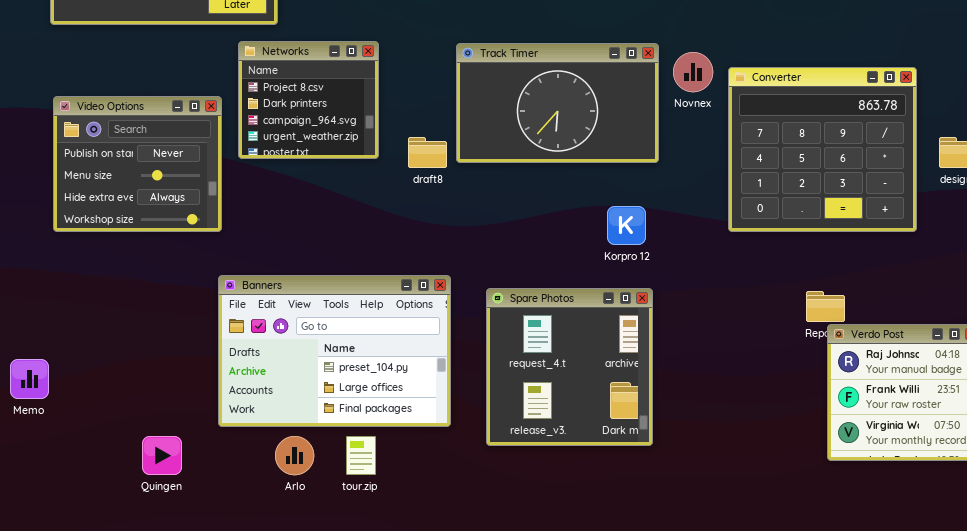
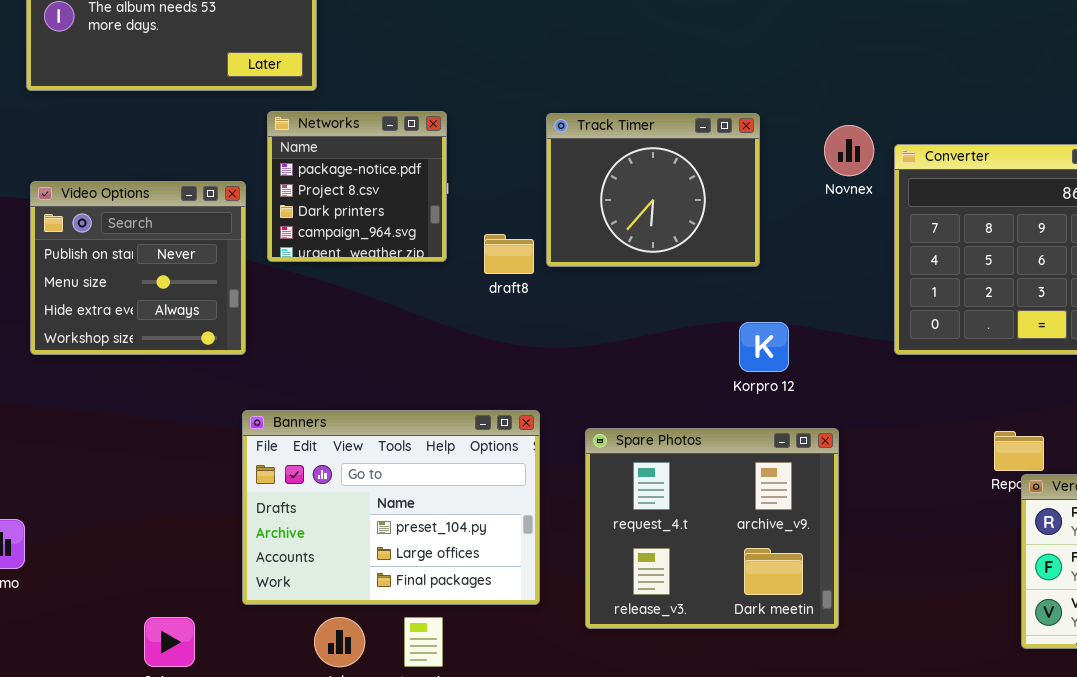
Networks: [238,41,379,159] -> [267,111,447,262], scrolled up 1 row
Track Timer: [456,43,659,163] -> [546,113,760,267], resized
Spare Photos: [486,288,653,446] -> [585,428,839,629], resized

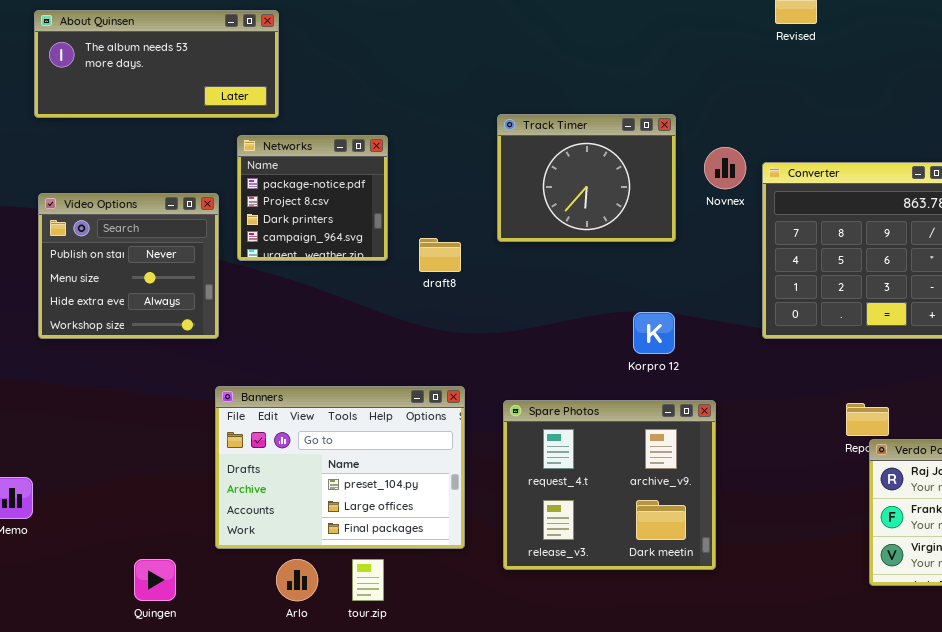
Track Timer: [546,113,760,267] -> [497,114,676,242], moved

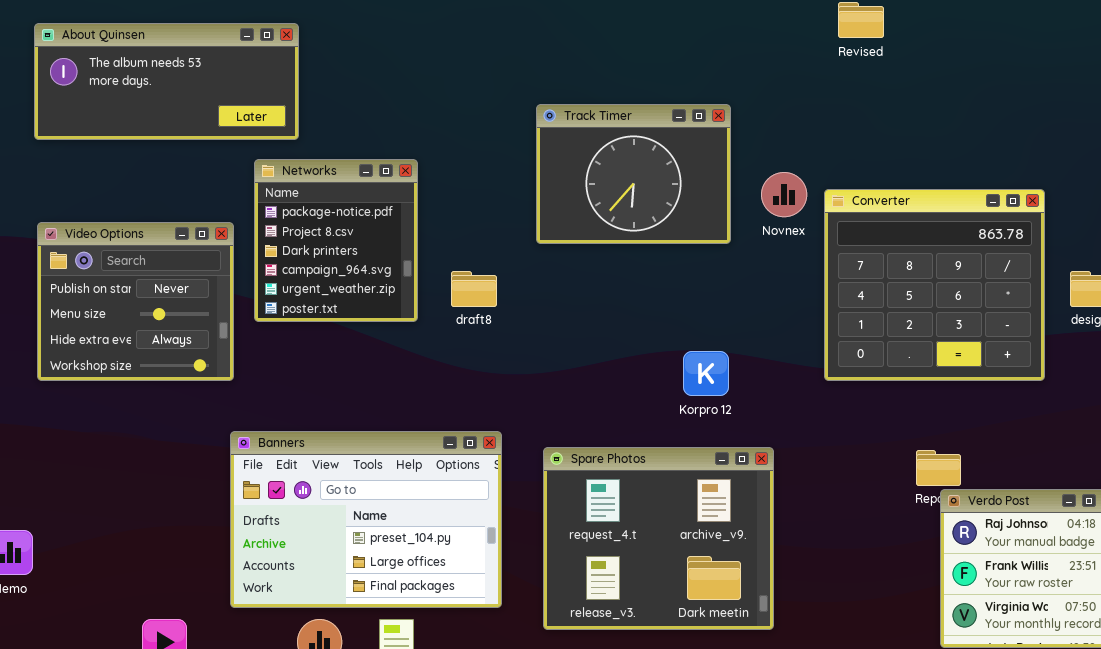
Track Timer: [497,114,676,242] -> [536,104,731,244], moved
Networks: [237,135,388,261] -> [254,159,418,322], resized

